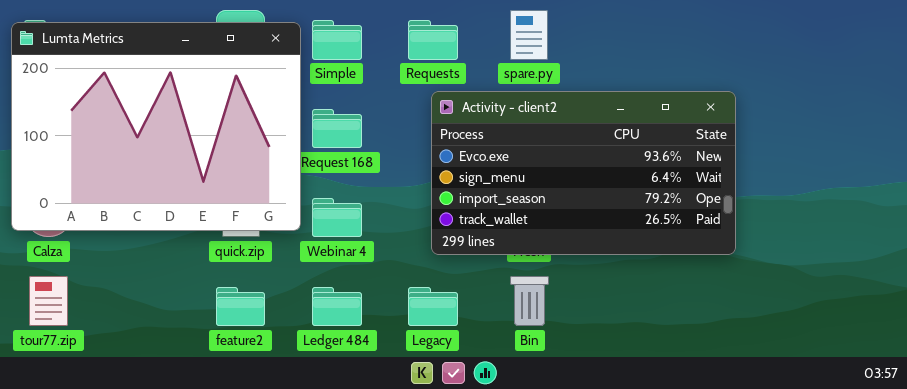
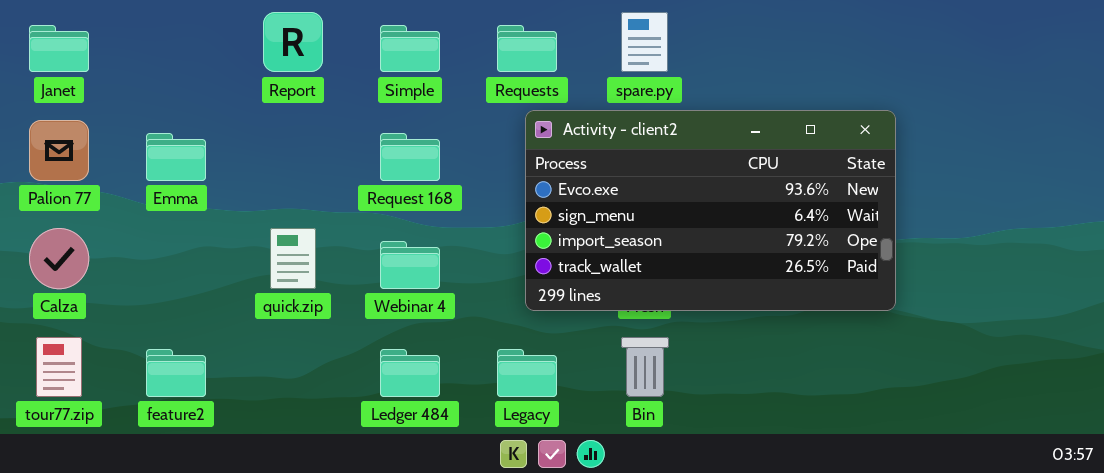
Lumta Metrics: [11,22,301,231] -> none, closed
feature2: [216,287,265,326] -> [146,349,206,397], moved

